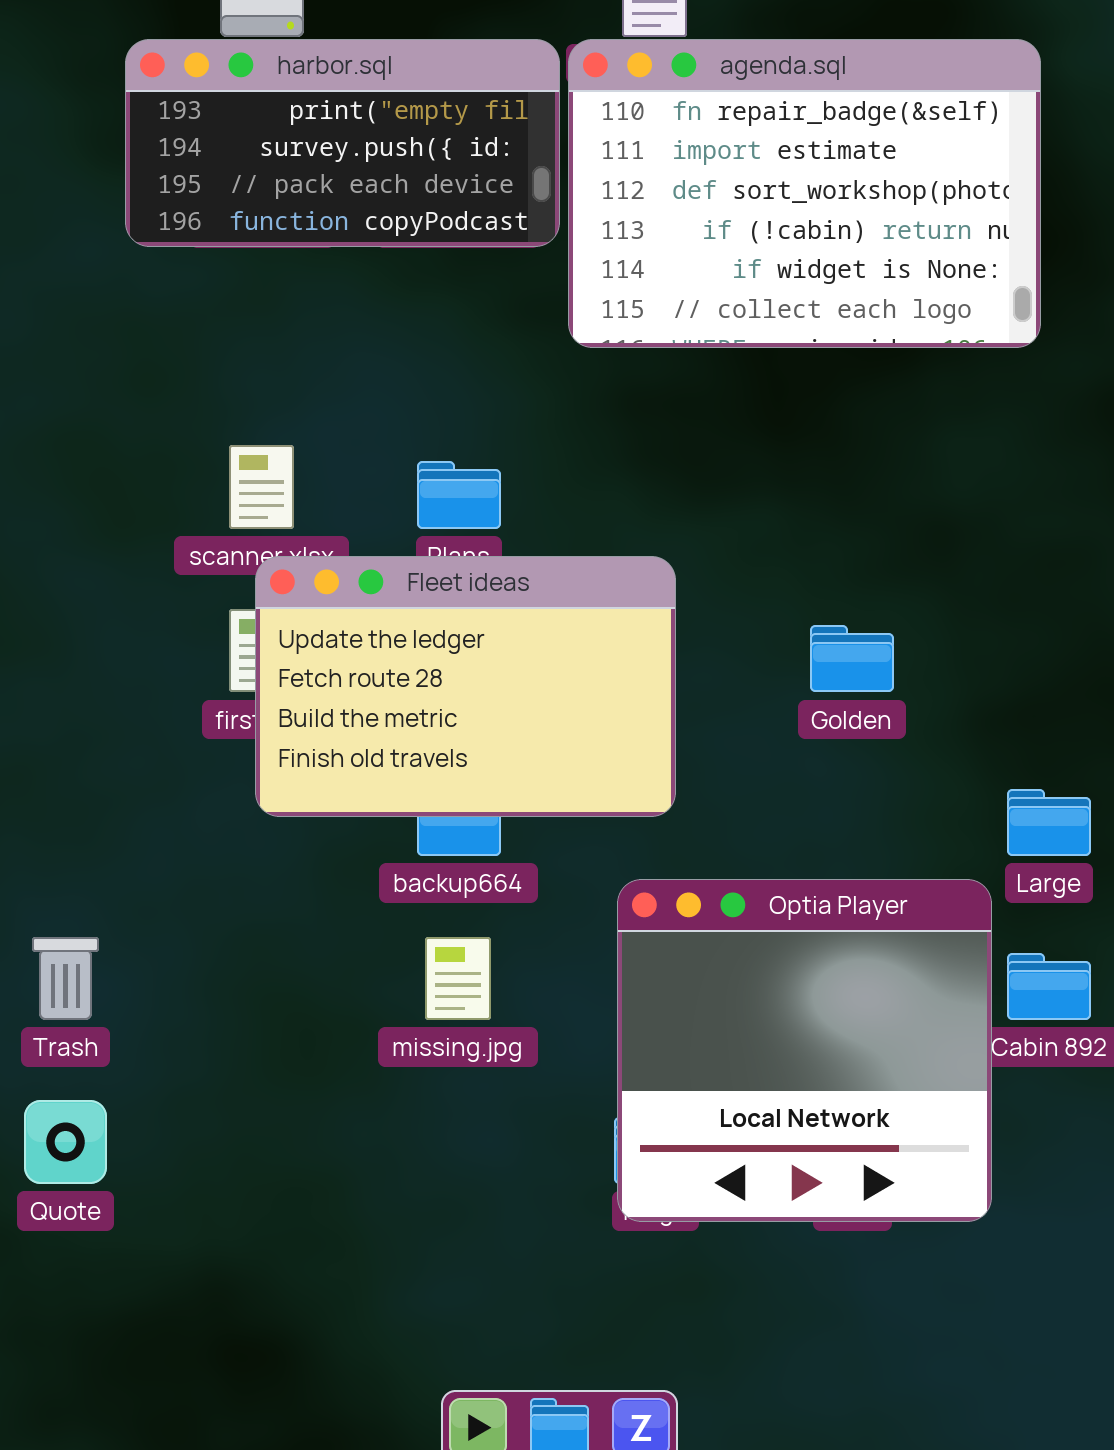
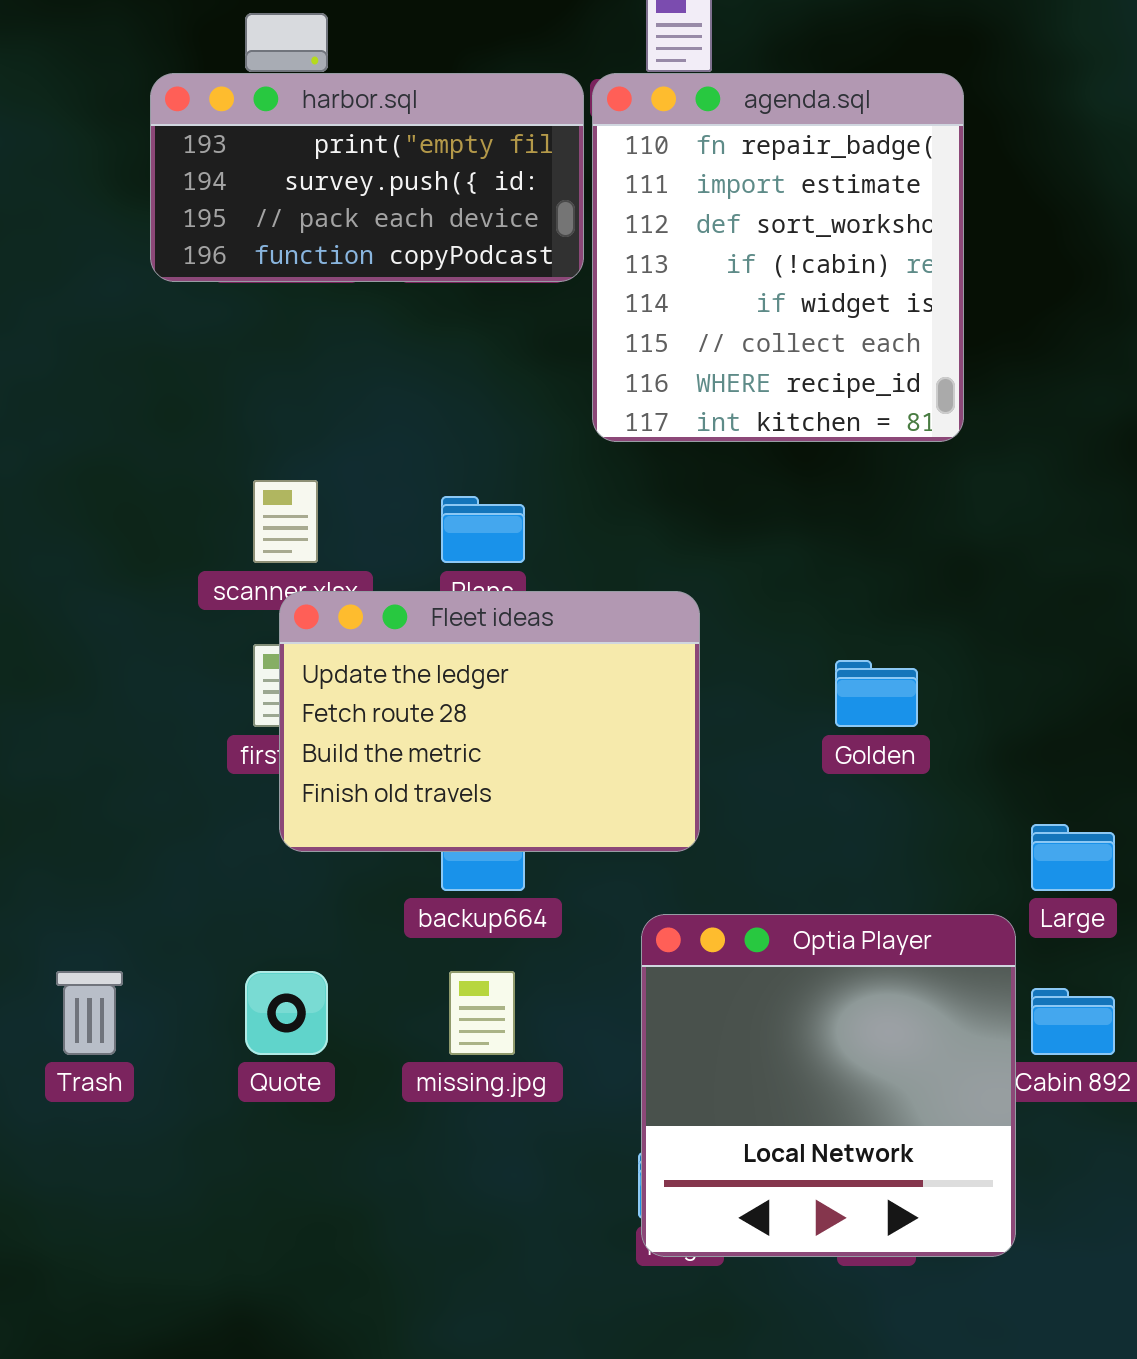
agenda.sql: [568,39,1041,348] -> [592,73,964,442], resized
Quote: [24,1100,107,1184] -> [245,971,328,1055], moved

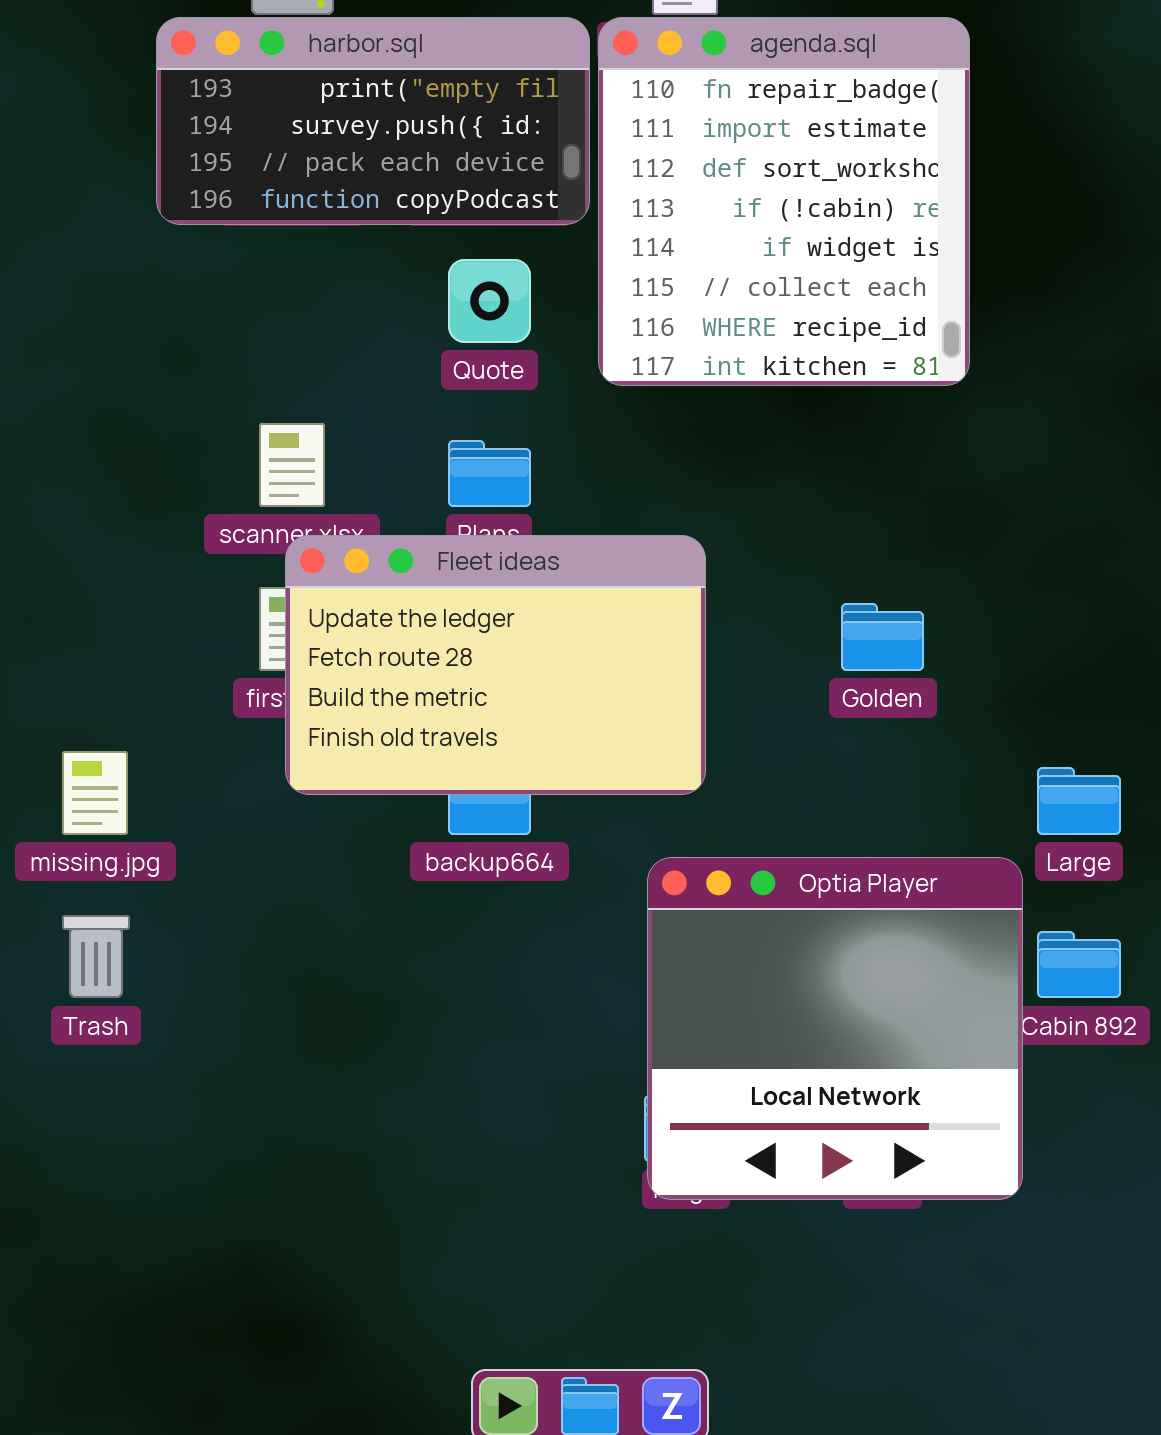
Quote: [245,971,328,1055] -> [448,259,531,343], moved
missing.jpg: [449,971,515,1055] -> [62,751,128,835], moved

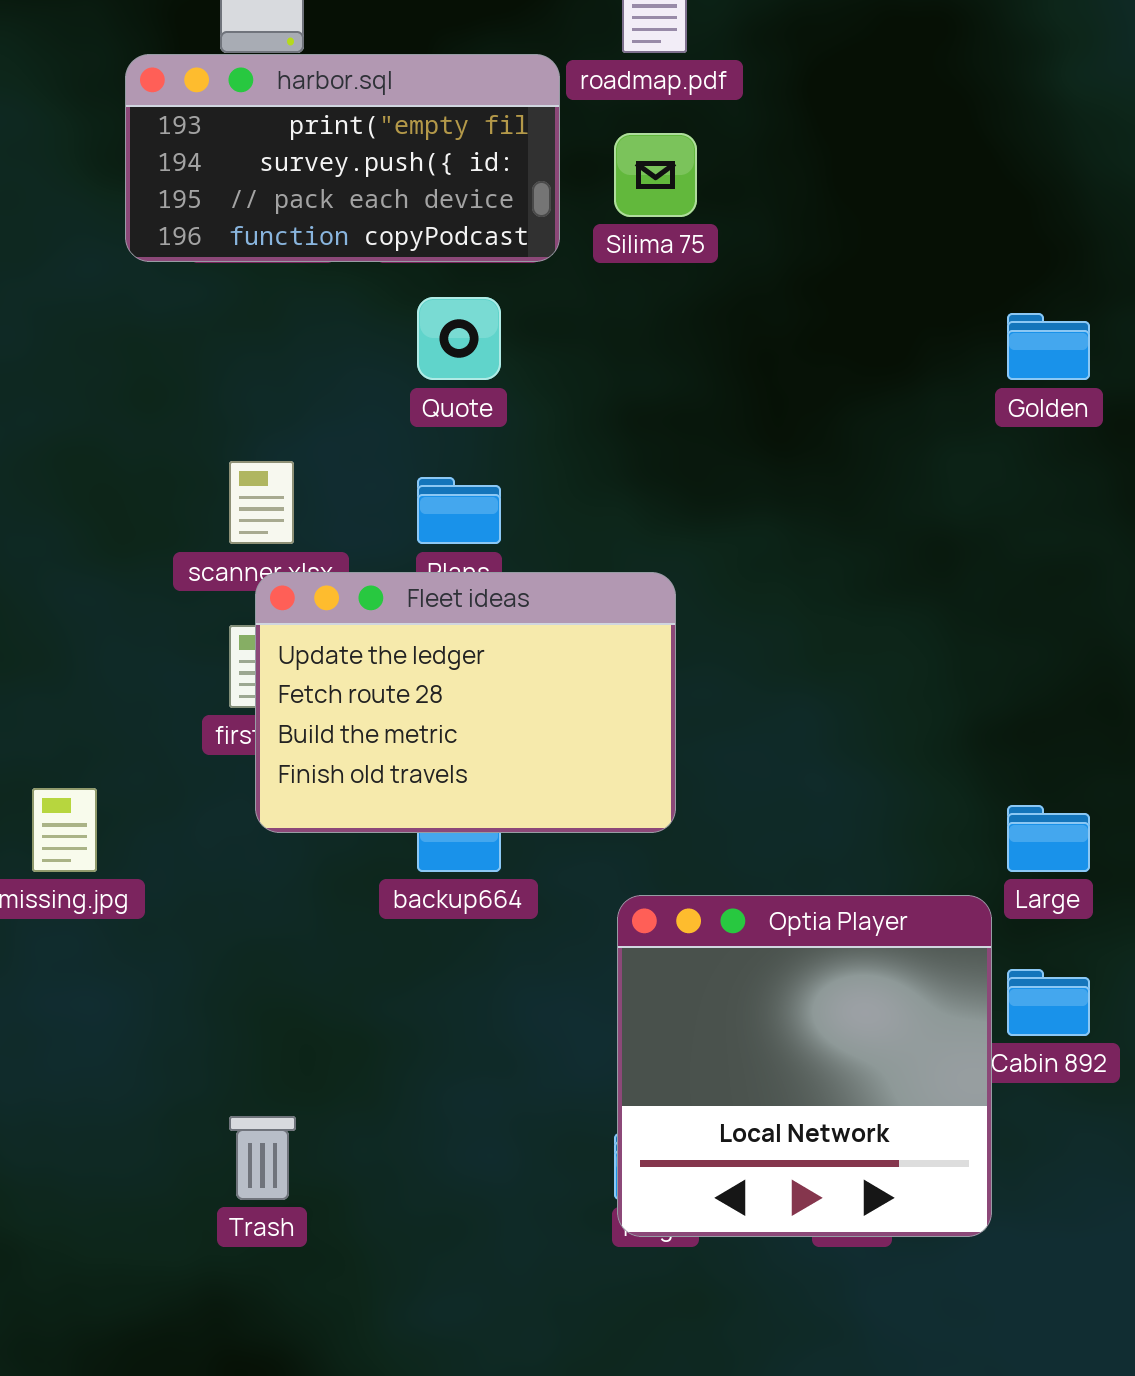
agenda.sql: [598,17,970,386] -> none, closed
Golden: [841,603,924,671] -> [1007,313,1090,380], moved
Trash: [62,915,130,998] -> [229,1116,296,1200], moved

